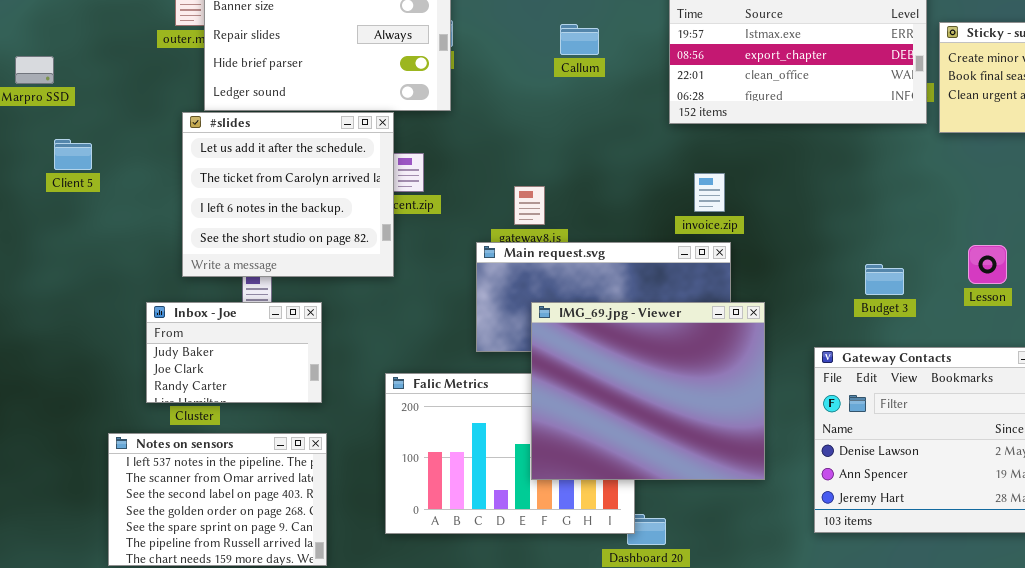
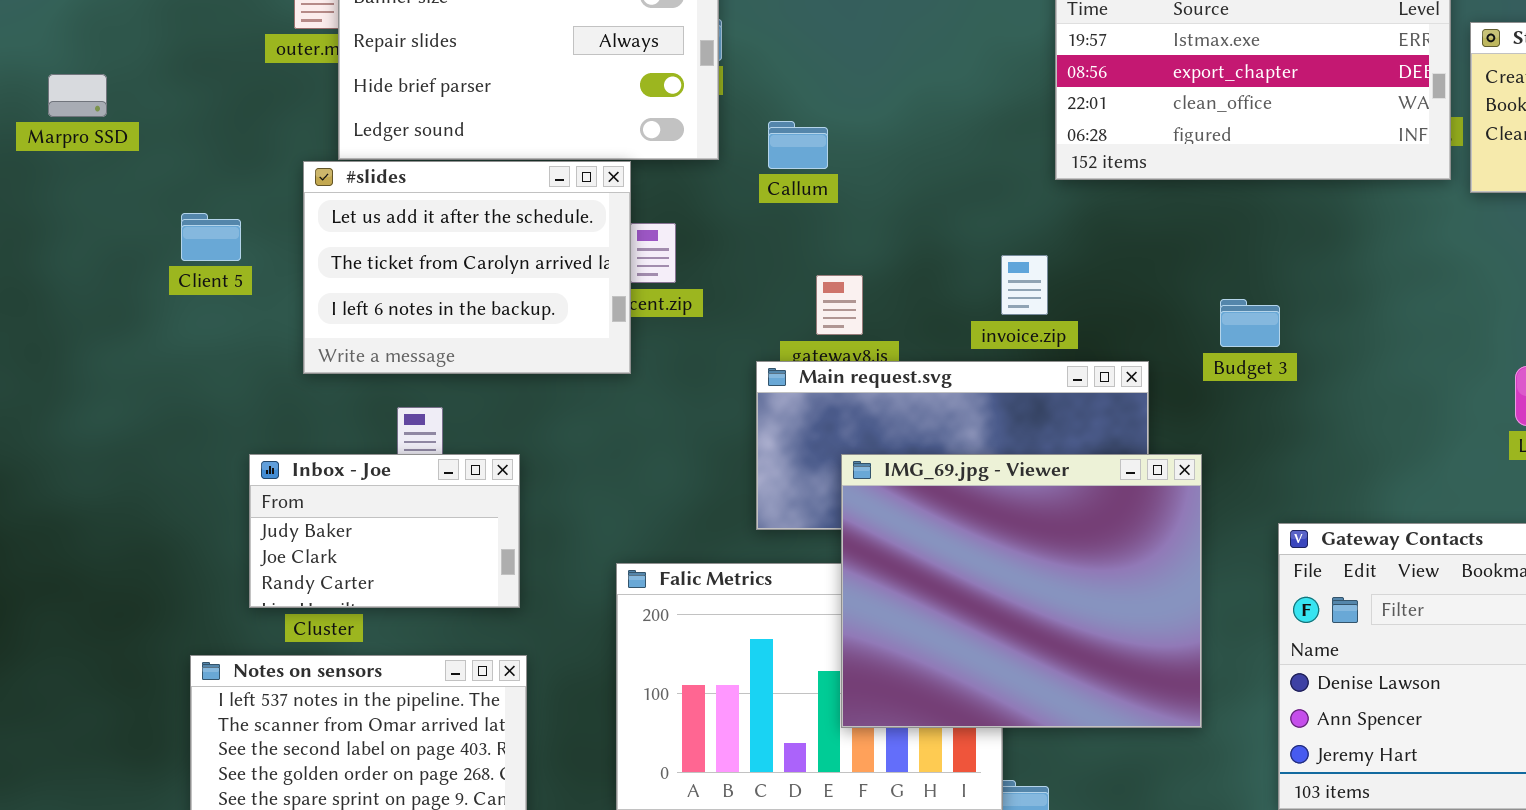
Callum: [560,24,599,55] -> [768,121,828,169], moved
#slides: [182,112,394,277] -> [303,161,631,374], resized
Client 5: [54,139,92,170] -> [181,213,241,261], moved
invoice.zip: [694,173,725,212] -> [1001,255,1048,315], moved
Budget 3: [865,264,904,295] -> [1220,299,1280,347], moved

